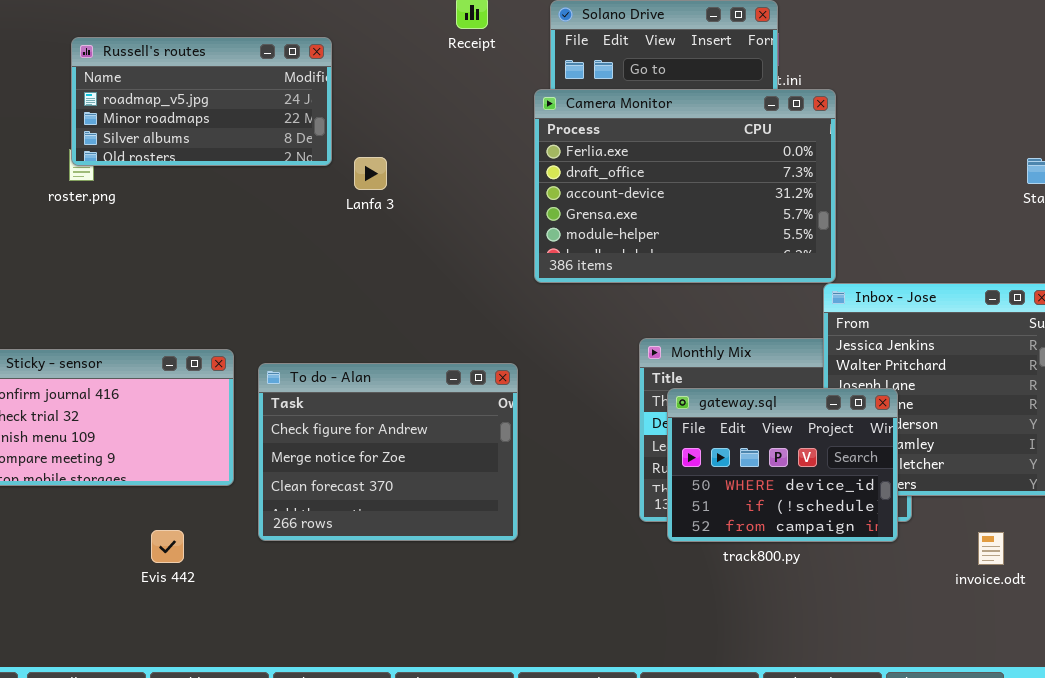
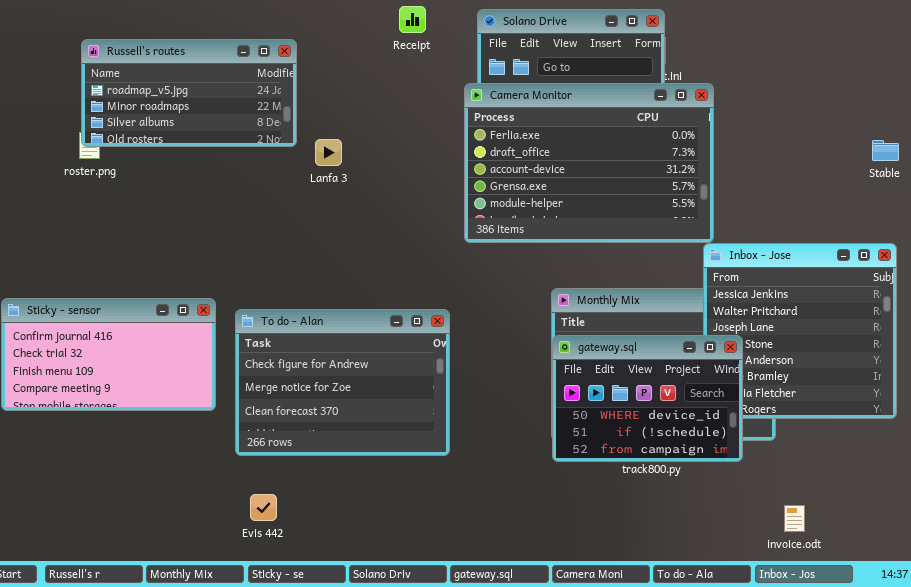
gateway.sql: [667,388,898,542] -> [552,335,743,462], moved
Evis 442: [151,530,184,563] -> [250,494,277,521], moved
invoice.odt: [978,532,1004,565] -> [784,505,805,532], moved

